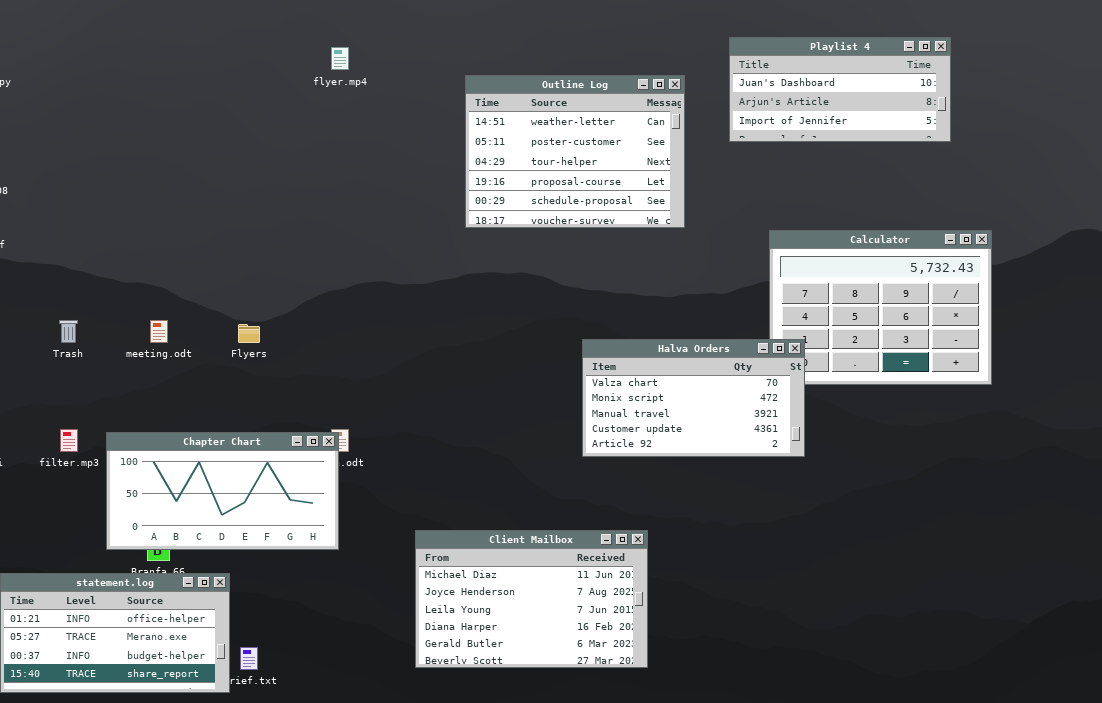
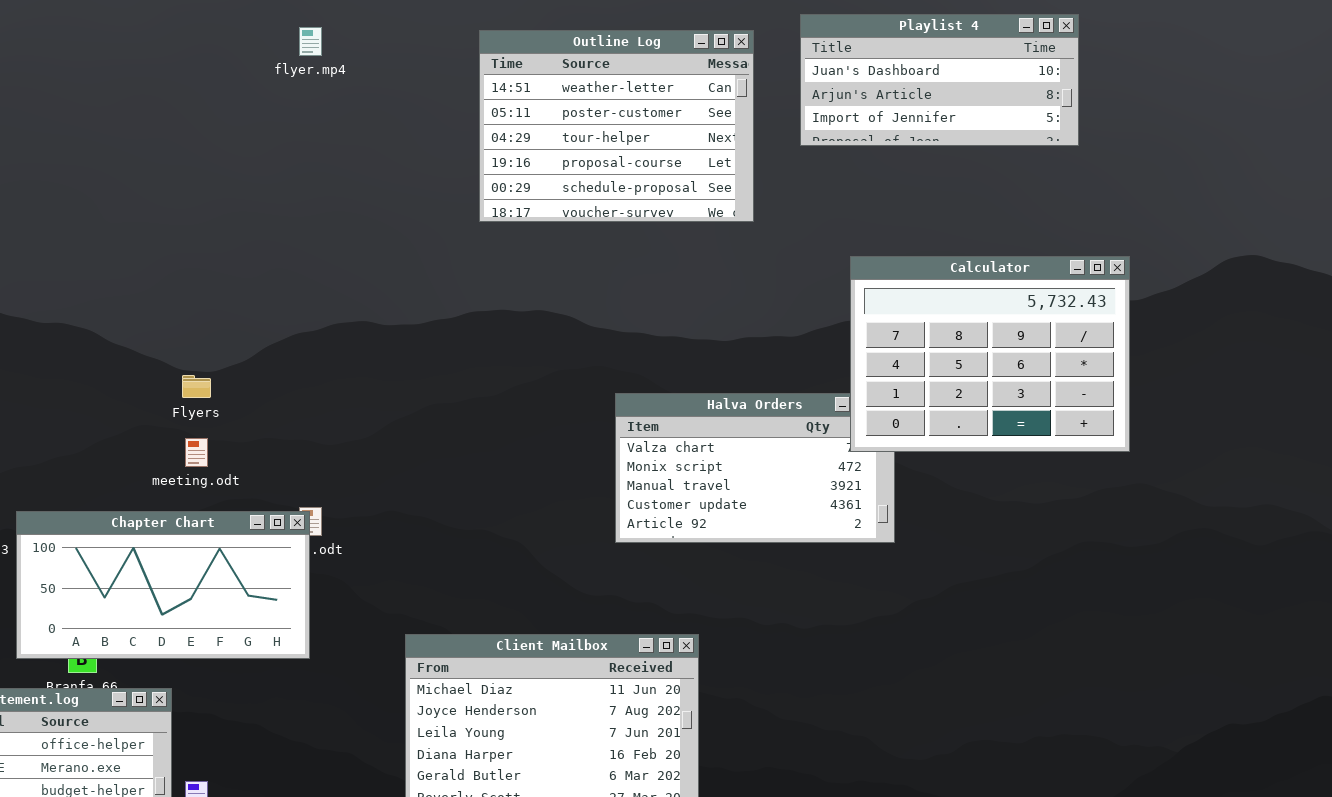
Outline Log: [465,75,685,228] -> [479,30,754,222], moved
Calculator: [769,230,992,385] -> [850,256,1130,452], raised
meeting.odt: [150,320,168,343] -> [185,438,208,467], moved

